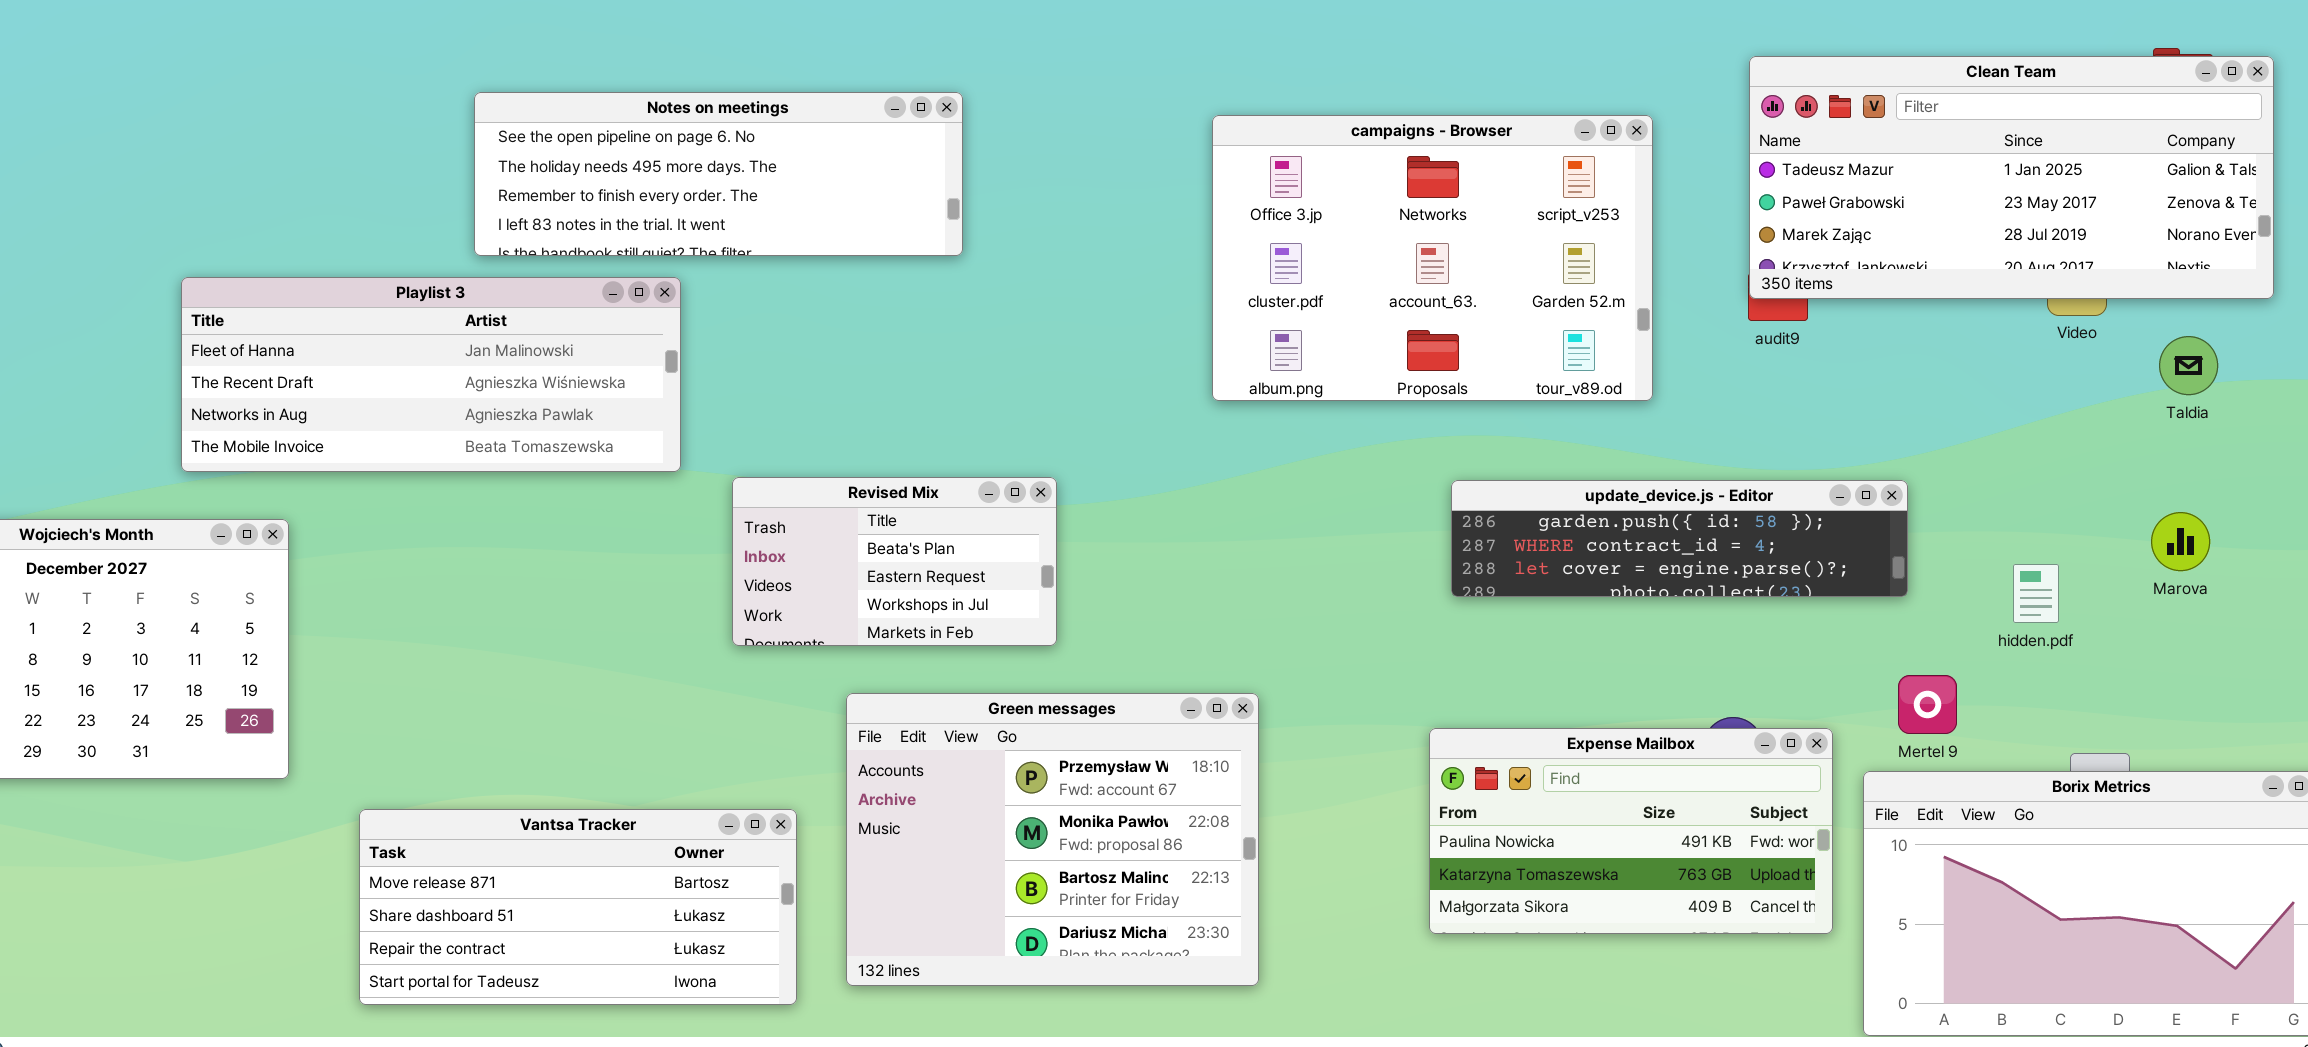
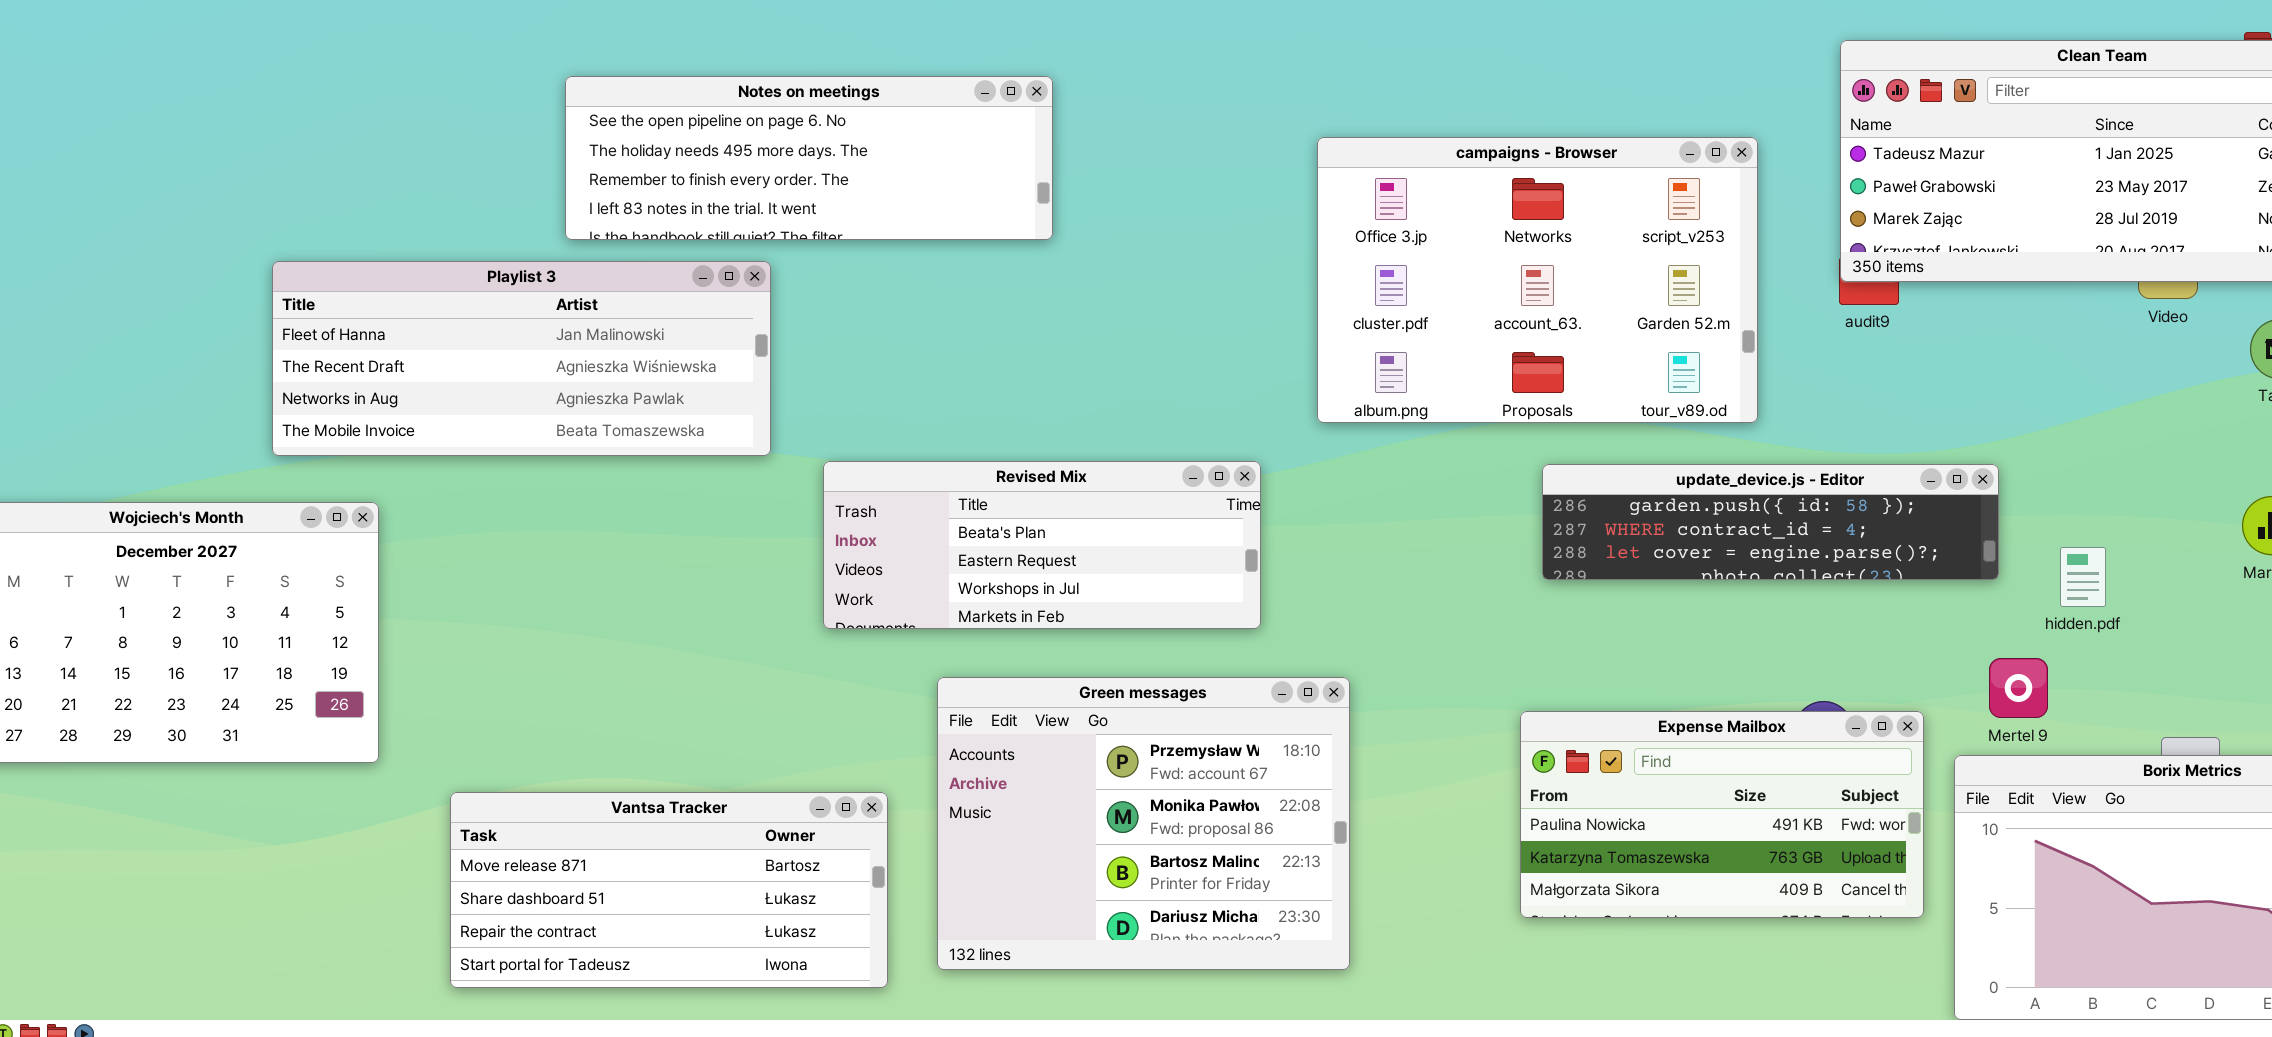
campaigns - Browser: [1212,115,1653,401] -> [1317,137,1758,423], moved
Revised Mix: [732,477,1057,646] -> [823,461,1261,629], resized
hidden.pdf: [2013,564,2059,623] -> [2060,547,2106,607], moved

